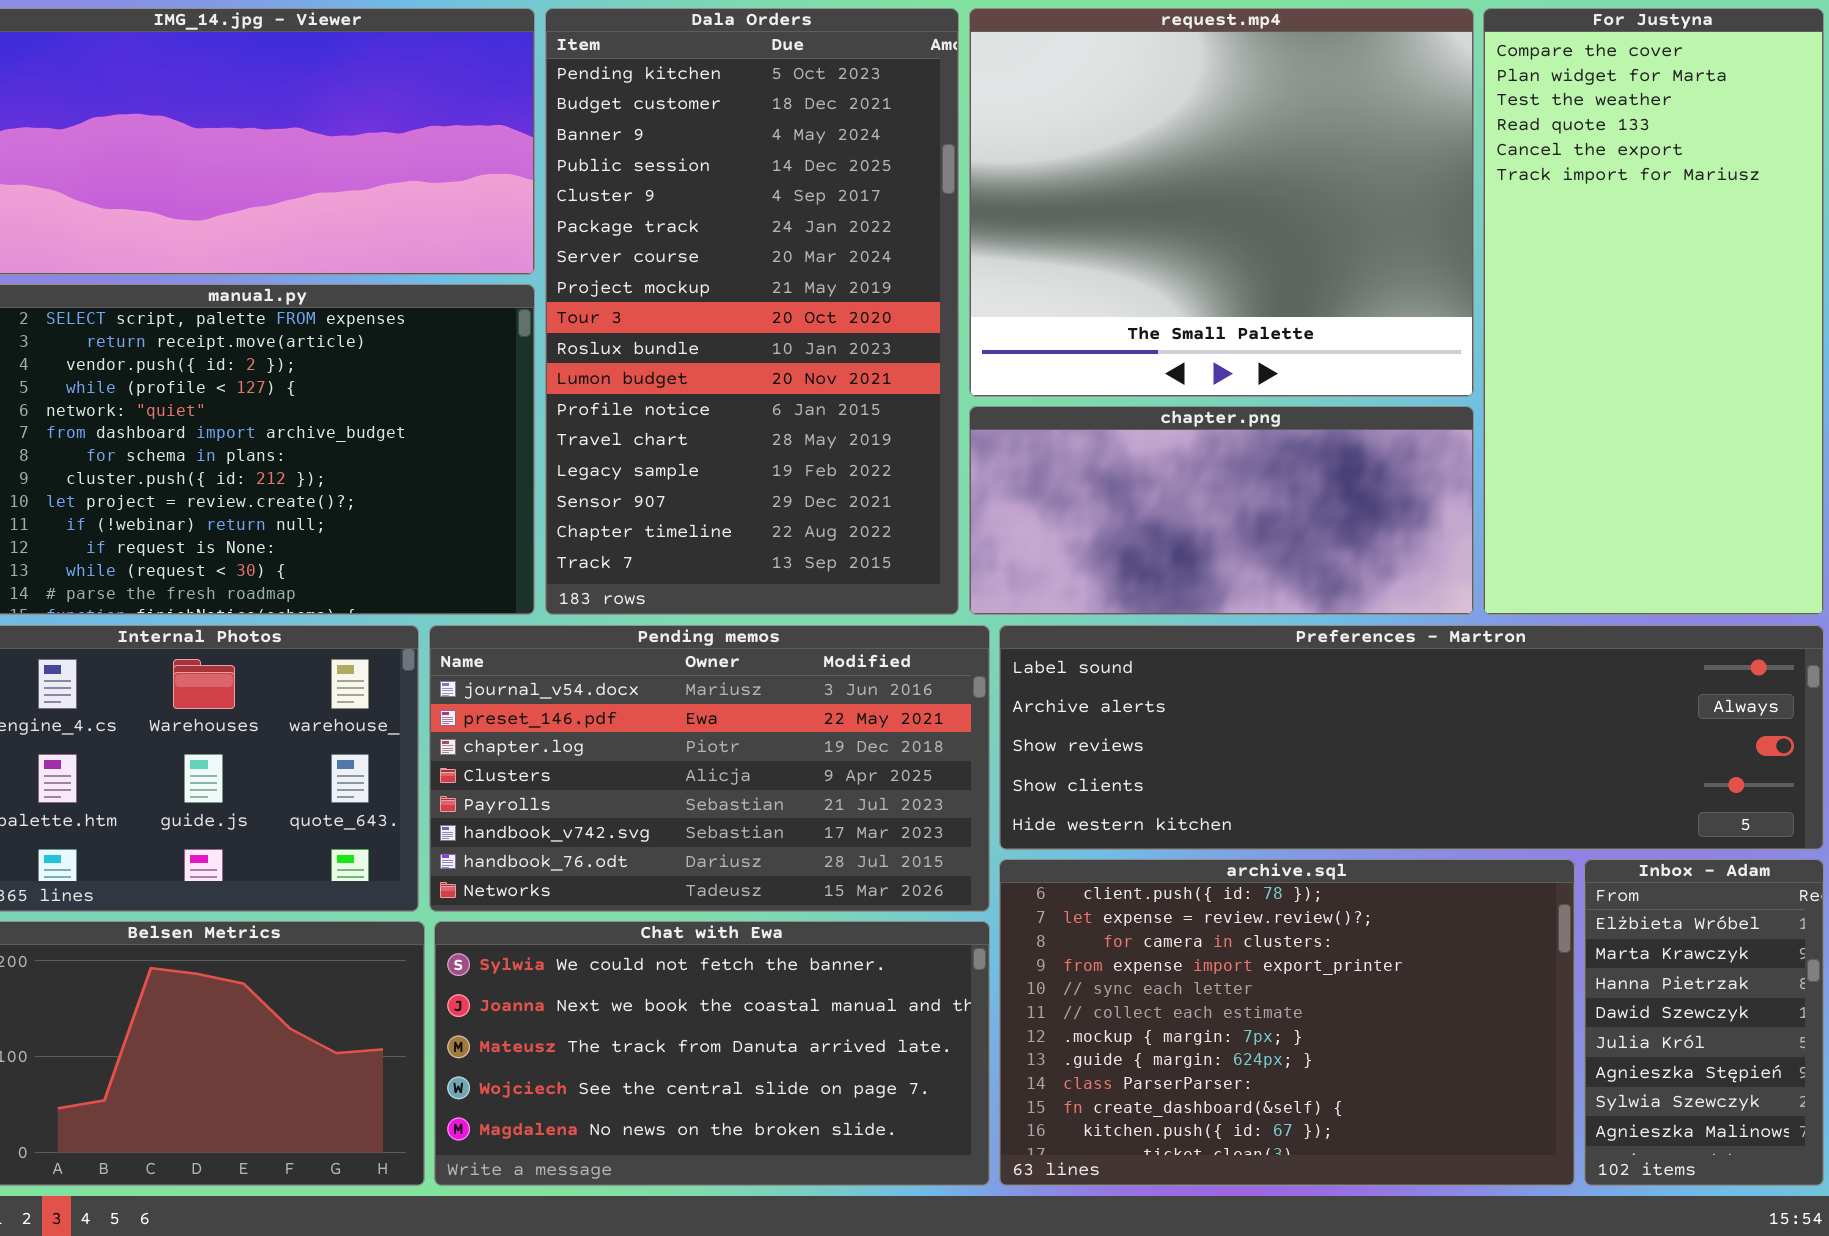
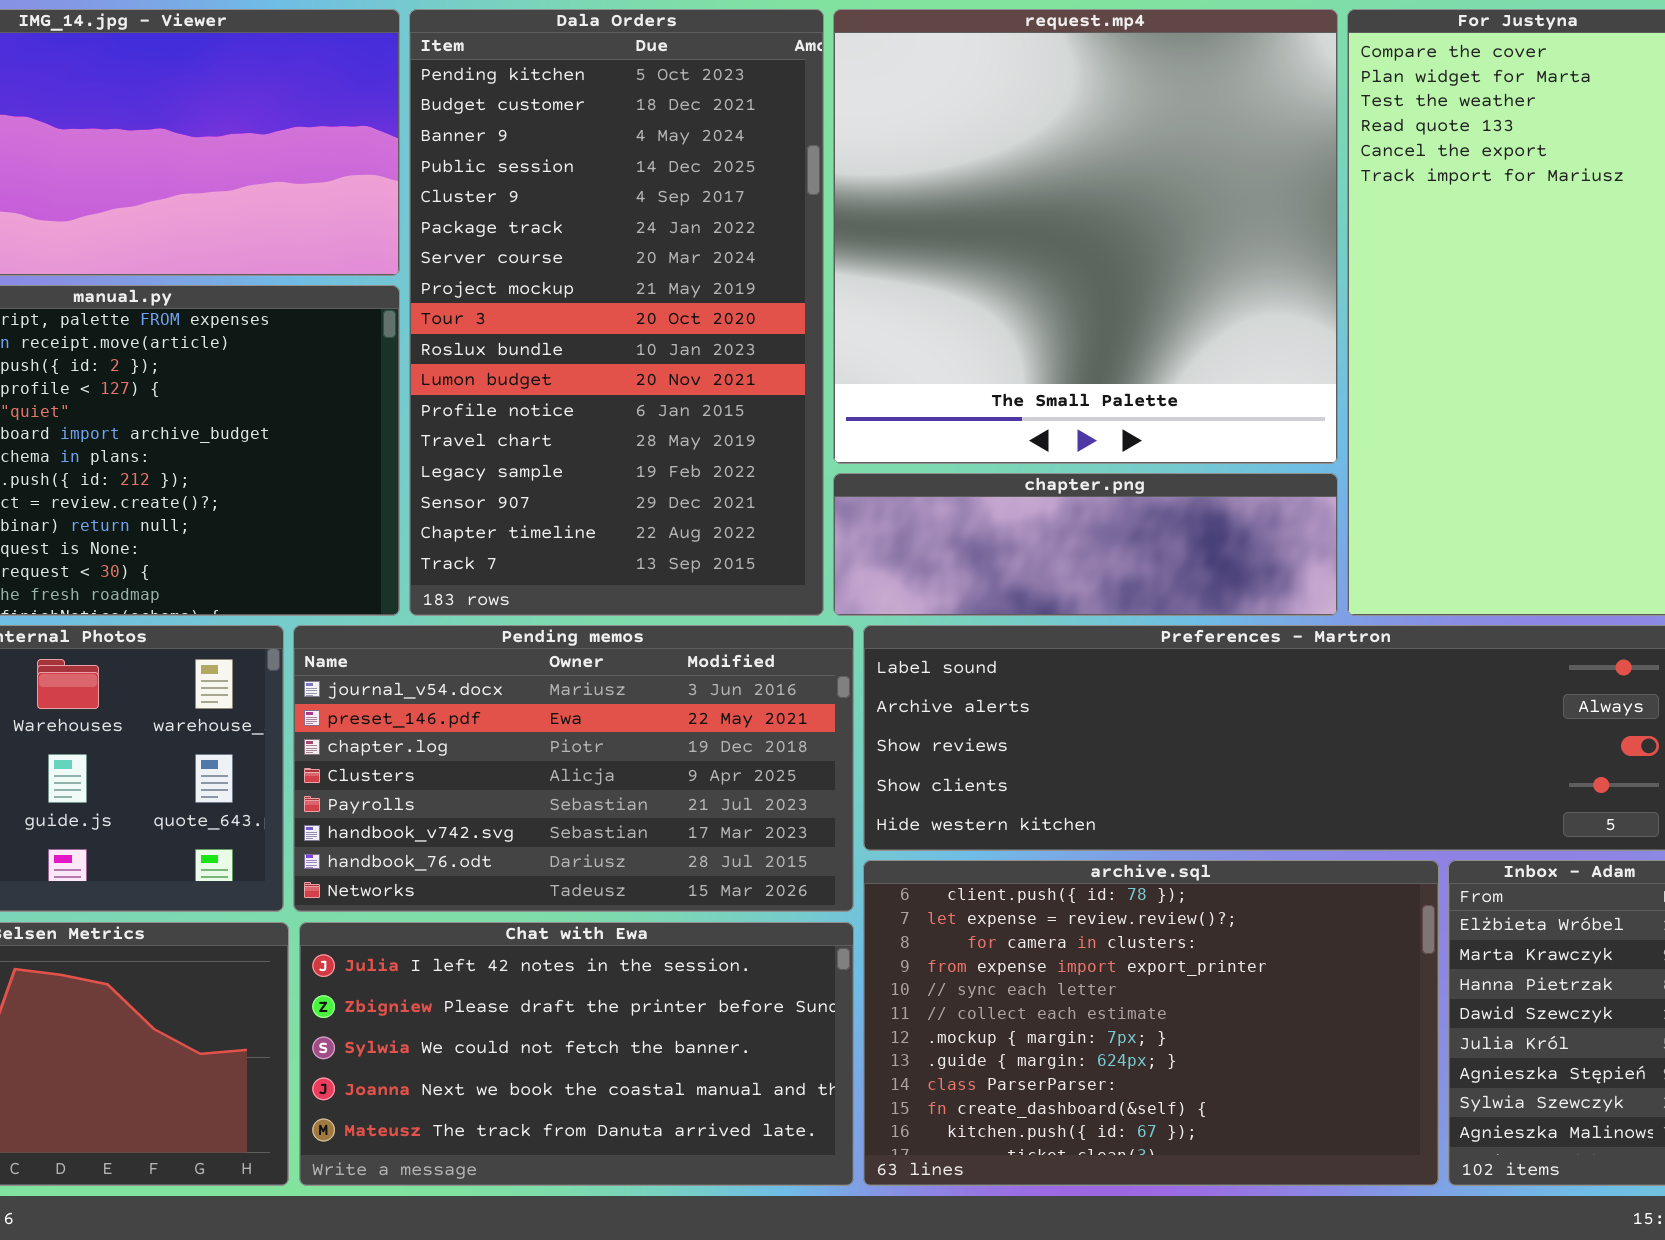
request.mp4: [969,8,1474,397] -> [833,9,1338,464], resized
chapter.png: [969,406,1474,615] -> [833,473,1338,616], resized
Chat with Ewa: [434,921,990,1186] -> [299,922,854,1186], scrolled up 2 rows

